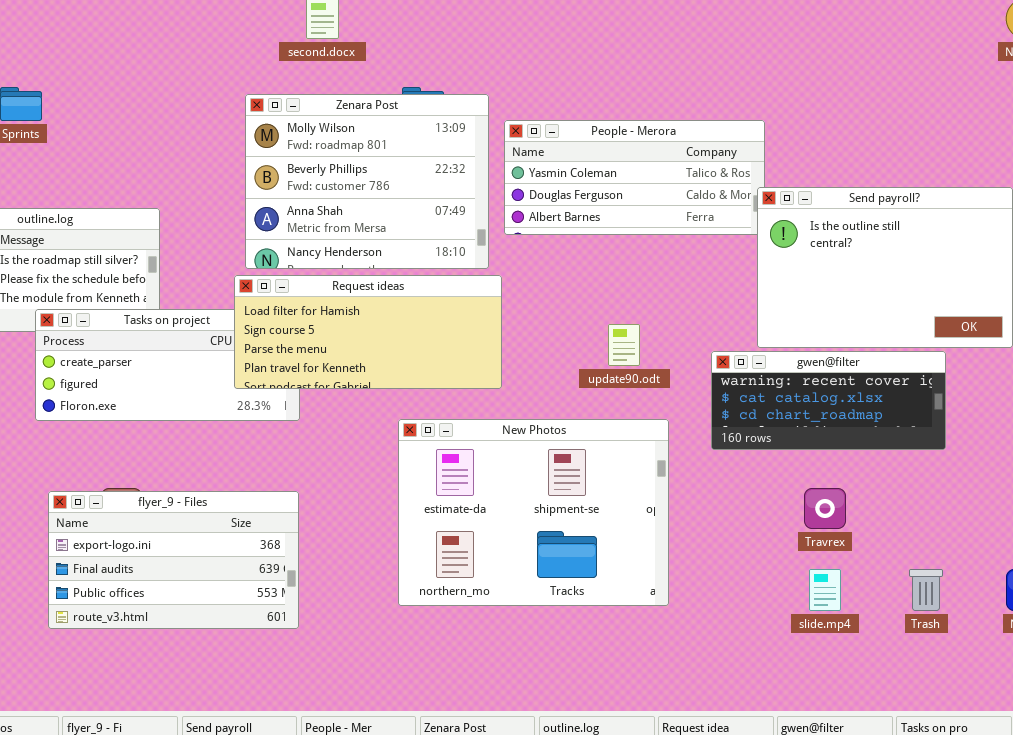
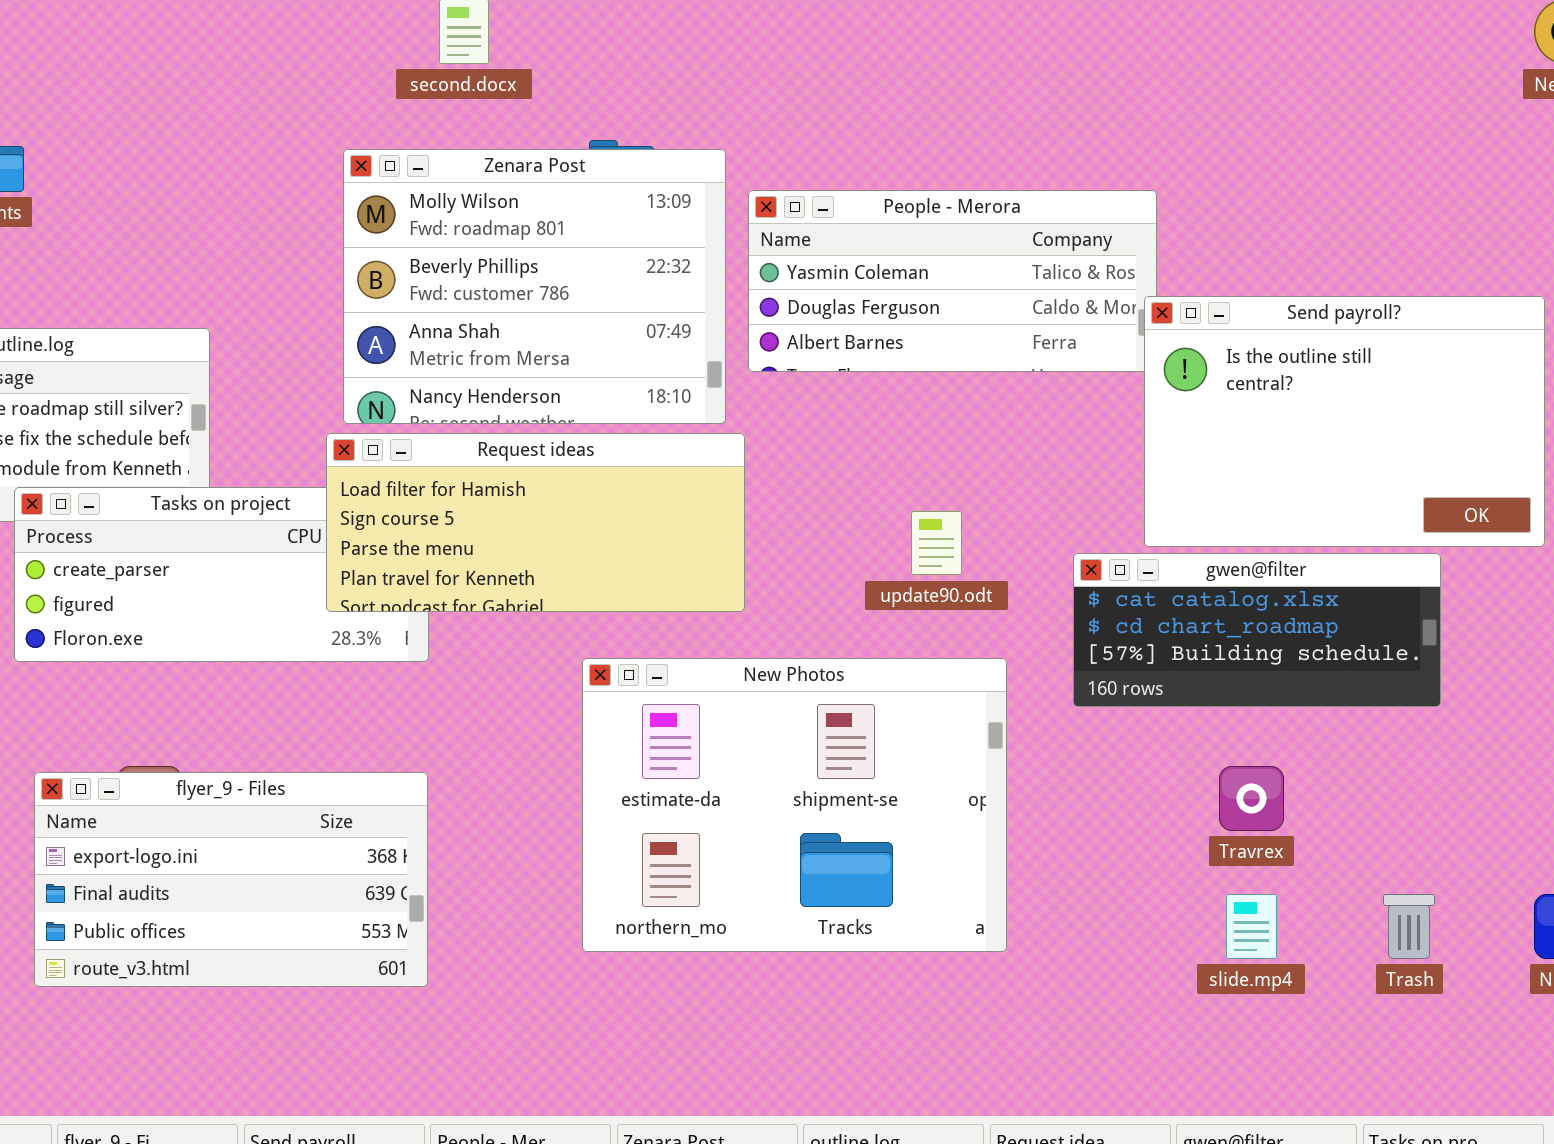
gwen@filter: [711,351,946,450] -> [1073,553,1441,707], scrolled down 1 row

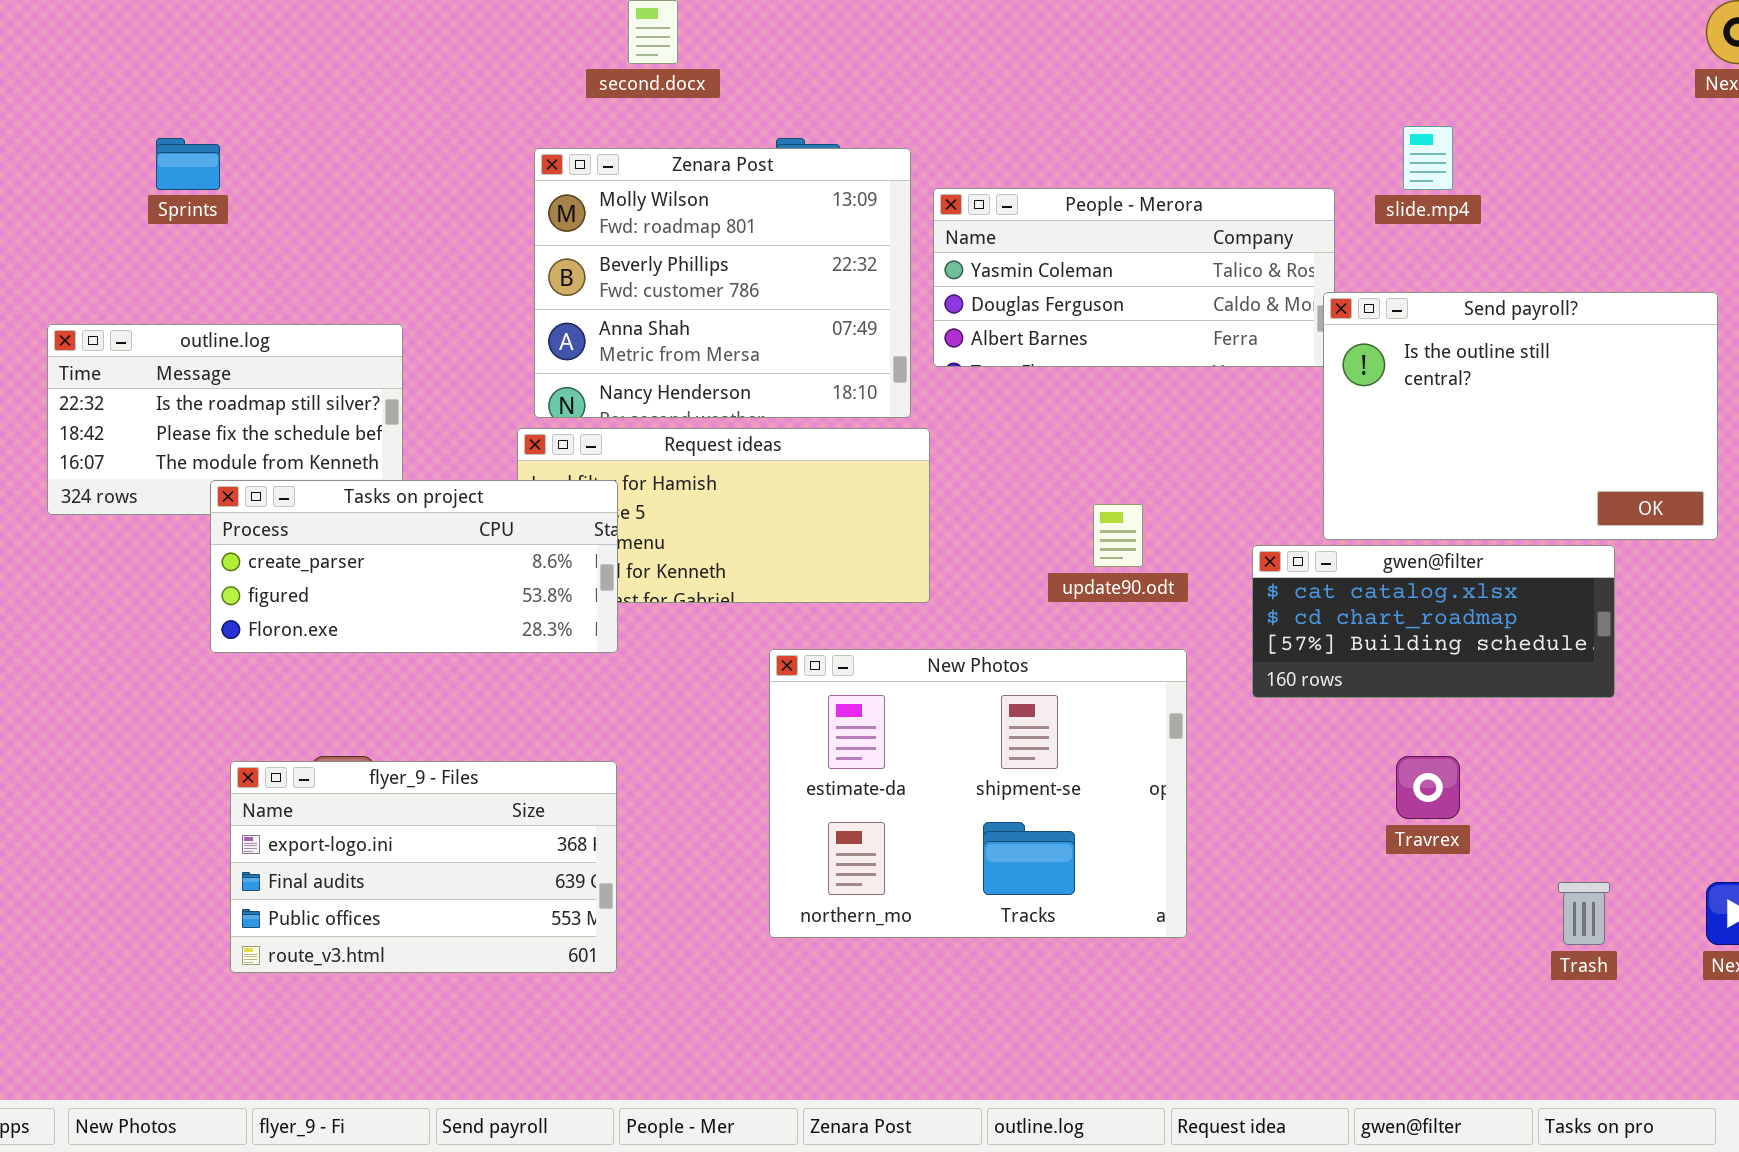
Tasks on project: [14,487,429,662] -> [210,480,618,653], raised
slide.mp4: [1226,894,1277,959] -> [1403,126,1453,190], moved

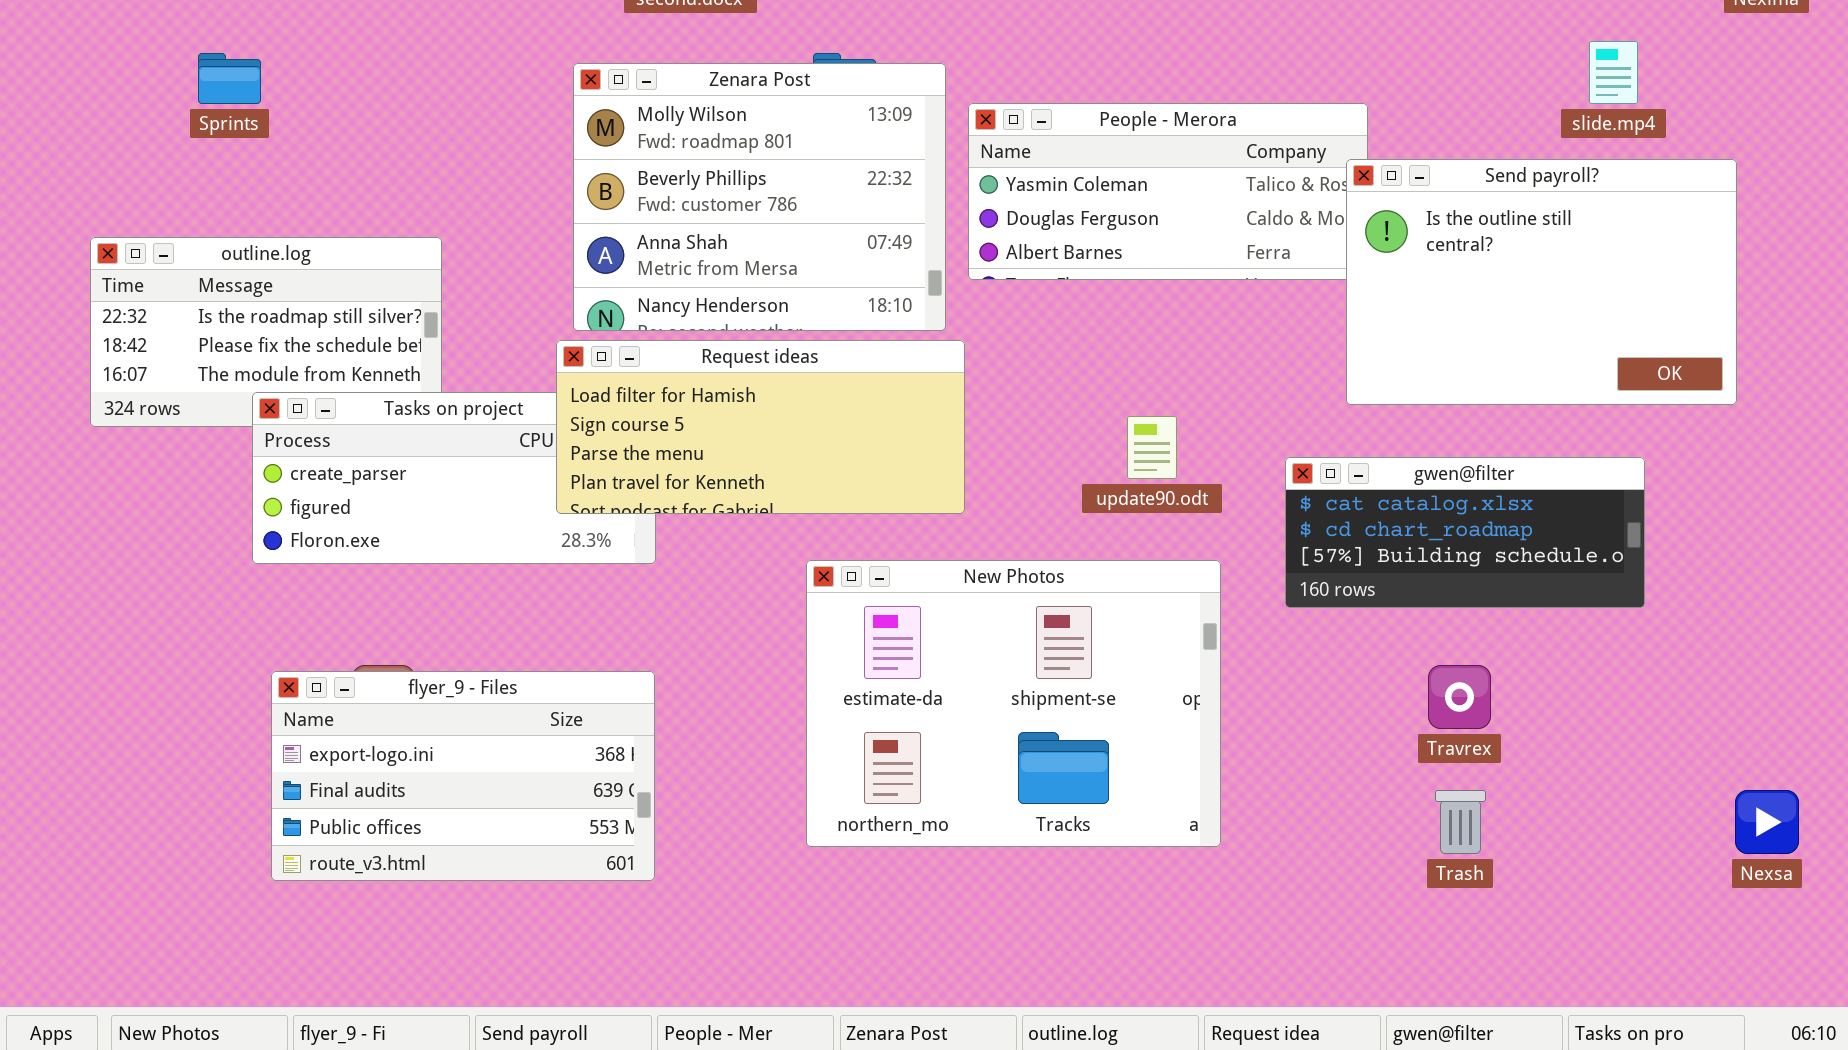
slide.mp4: [1403,126,1453,190] -> [1589,41,1638,104], moved
Send payroll?: [1323,292,1718,540] -> [1346,159,1737,405], moved
Request ideas: [517,428,930,603] -> [556,340,965,514], raised
Trash: [1558,882,1610,945] -> [1435,790,1486,854], moved

